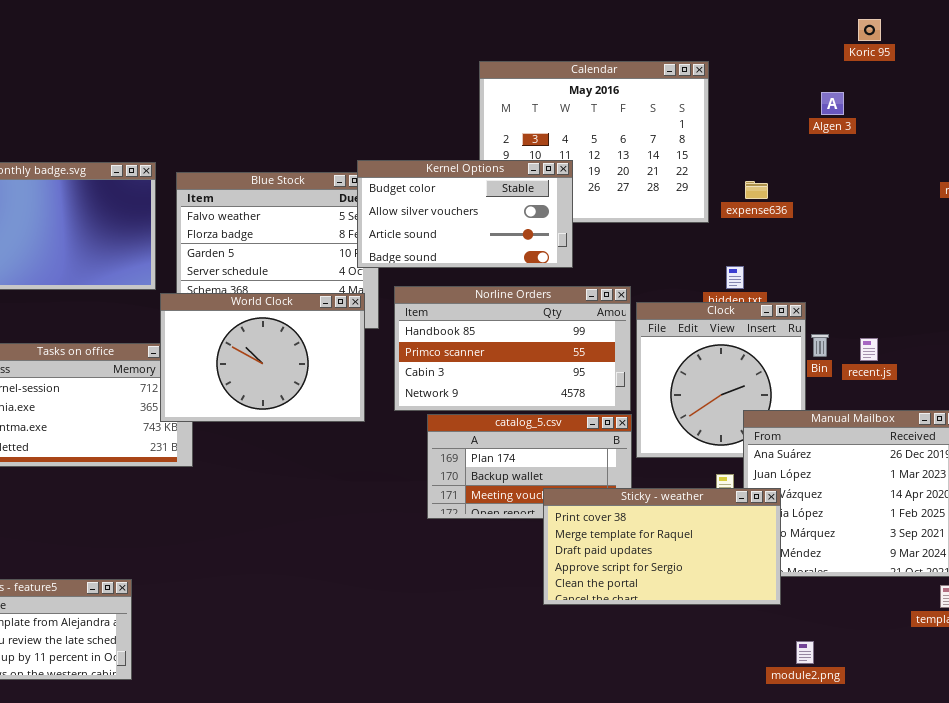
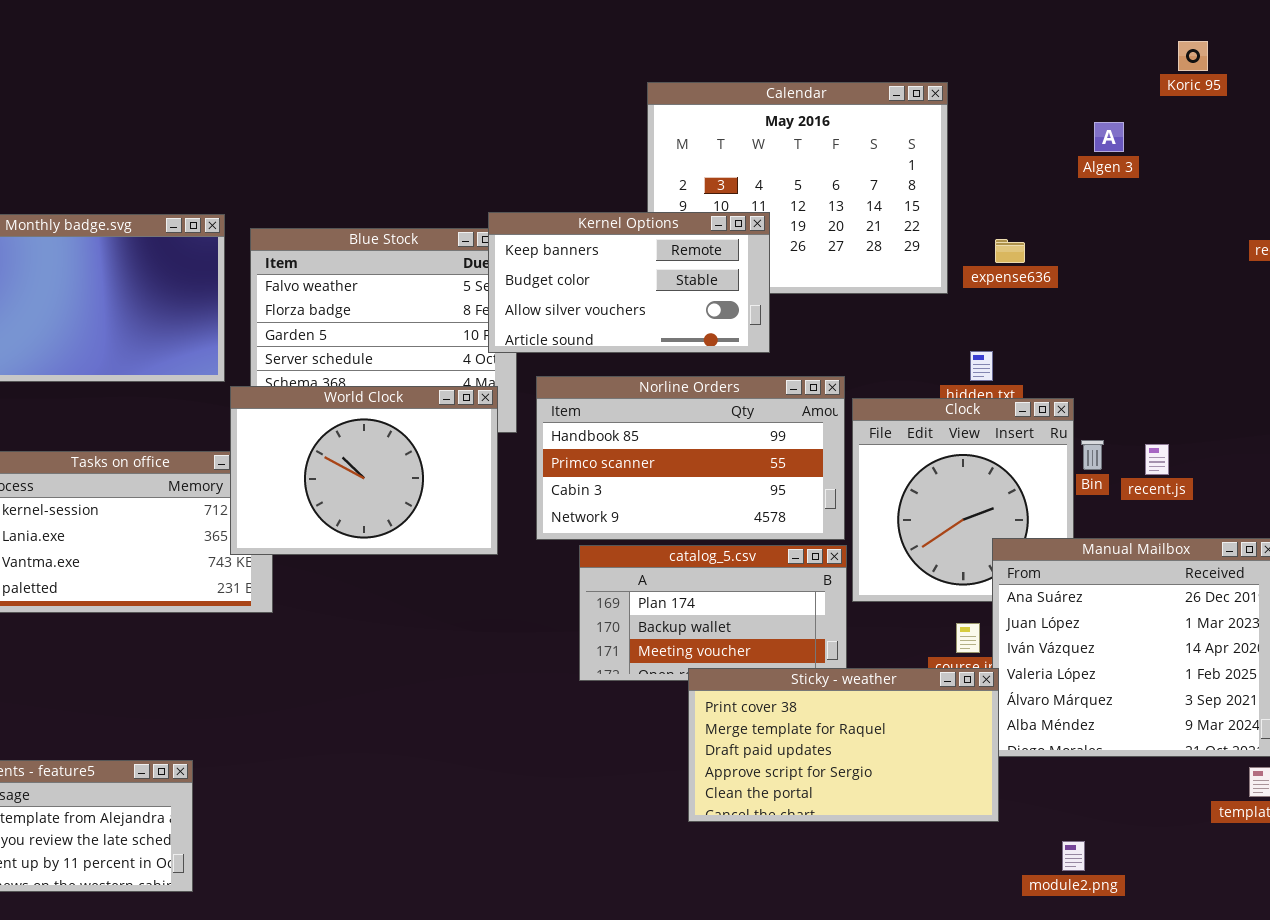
Koric 95: [858,19,881,41] -> [1178,41,1208,71], moved
Kernel Options: [357,160,573,268] -> [488,212,770,353], scrolled up 1 row
Sticky - weather: [543,488,781,605] -> [688,668,999,822], moved

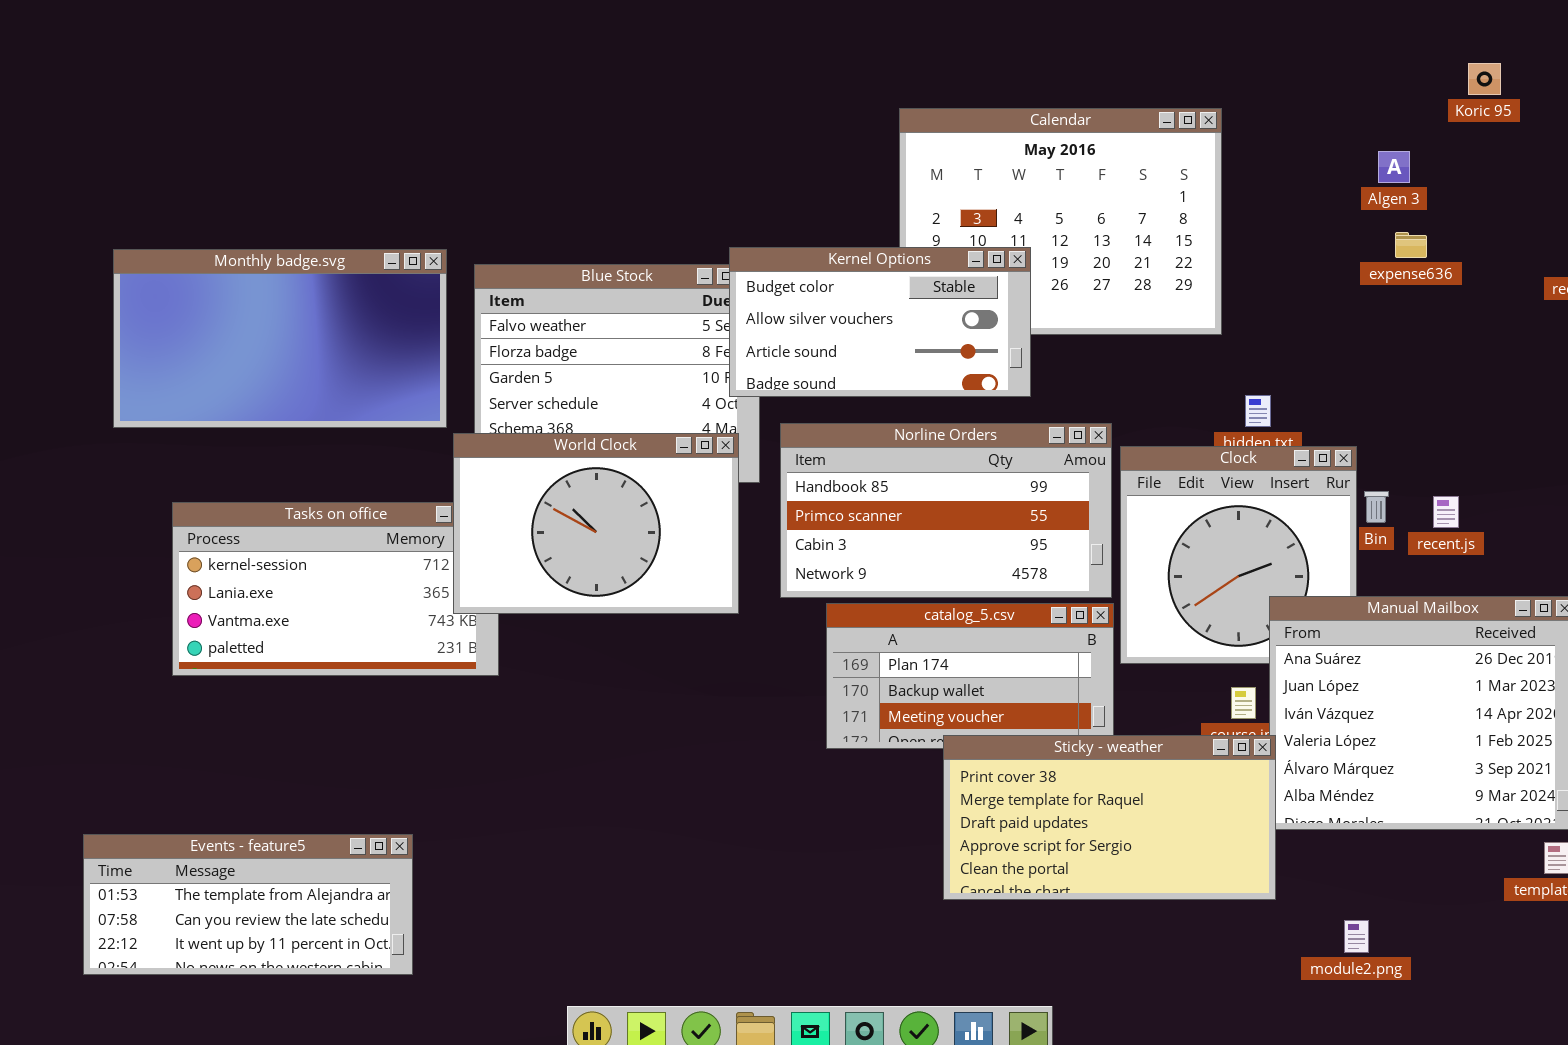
Kernel Options: [488,212,770,353] -> [729,247,1031,397], scrolled down 1 row
expense636: [995,239,1025,263] -> [1395,232,1427,258], moved

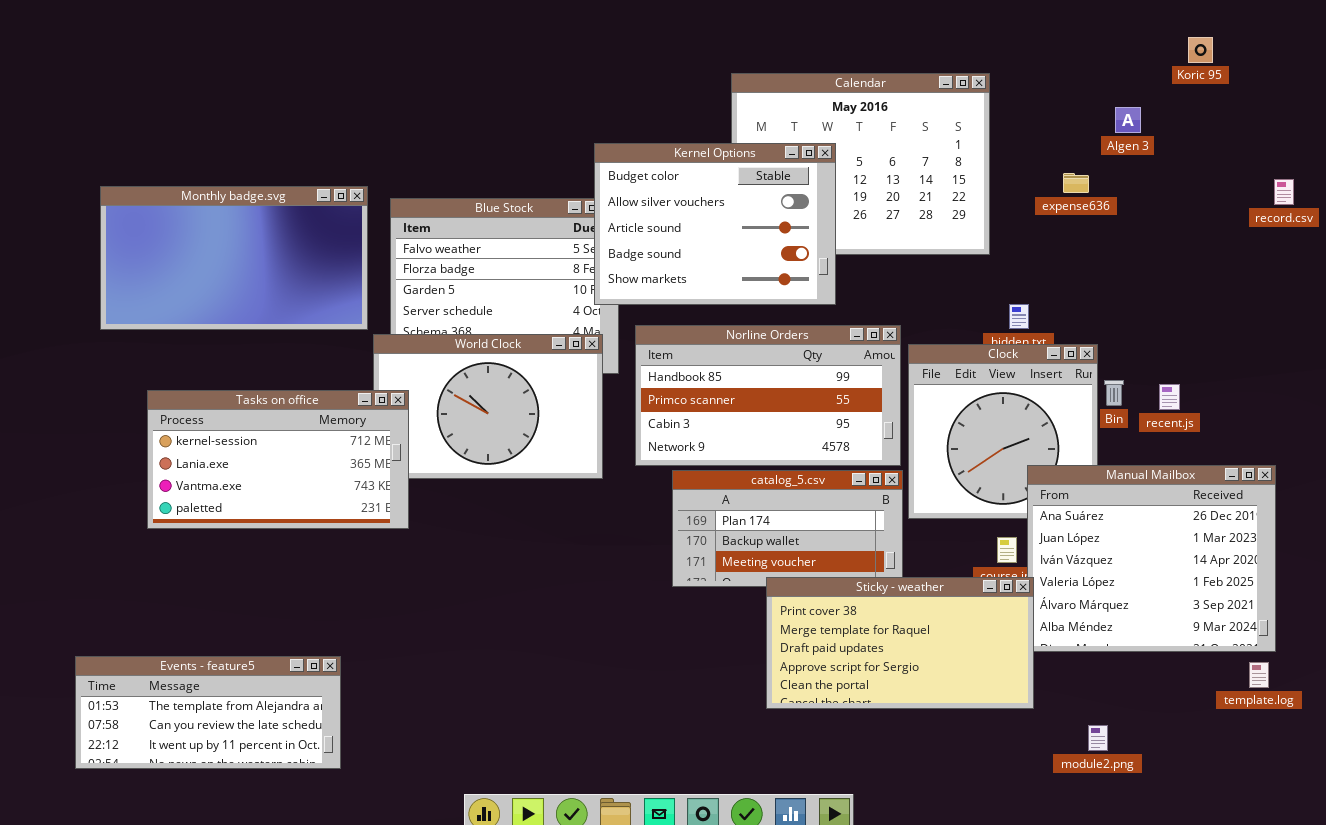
expense636: [1395,232,1427,258] -> [1063,173,1089,193], moved
Kernel Options: [729,247,1031,397] -> [594,143,836,305], resized
Tasks on office: [172,502,499,676] -> [147,390,409,529], raised

